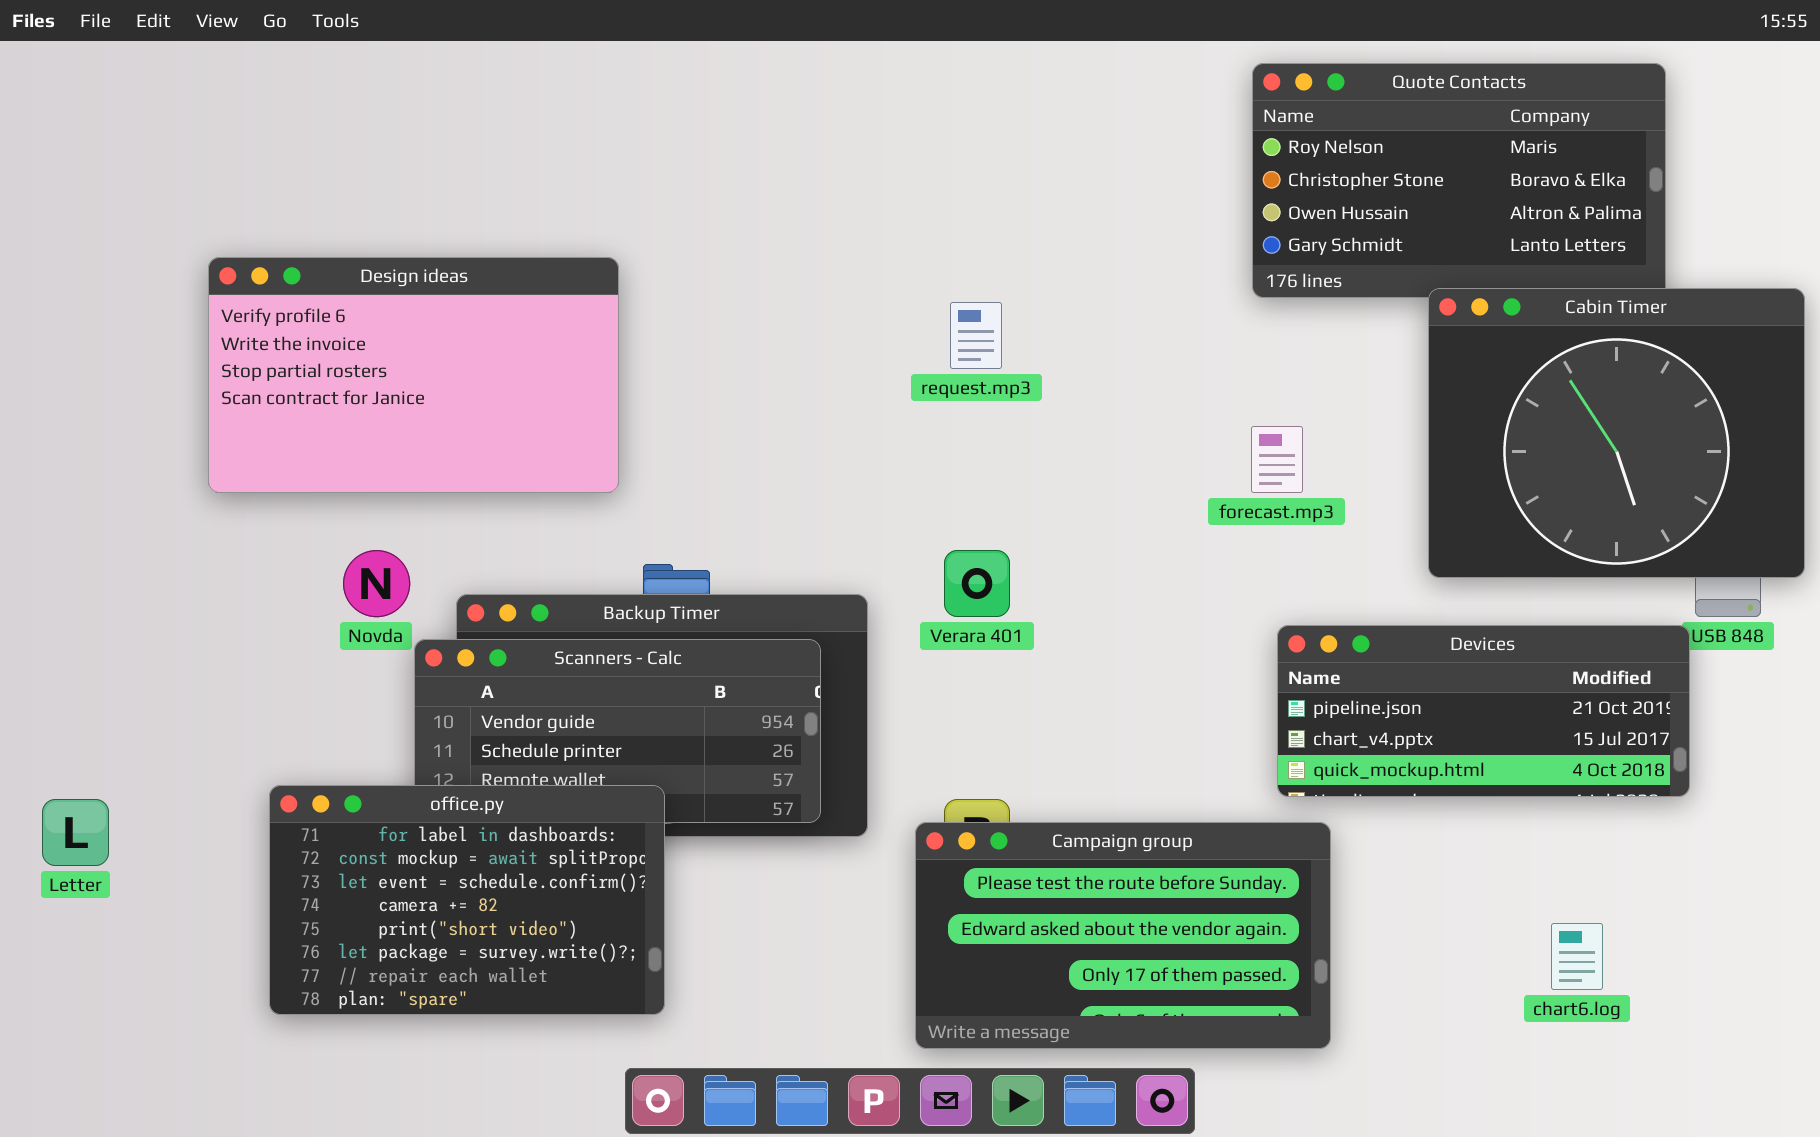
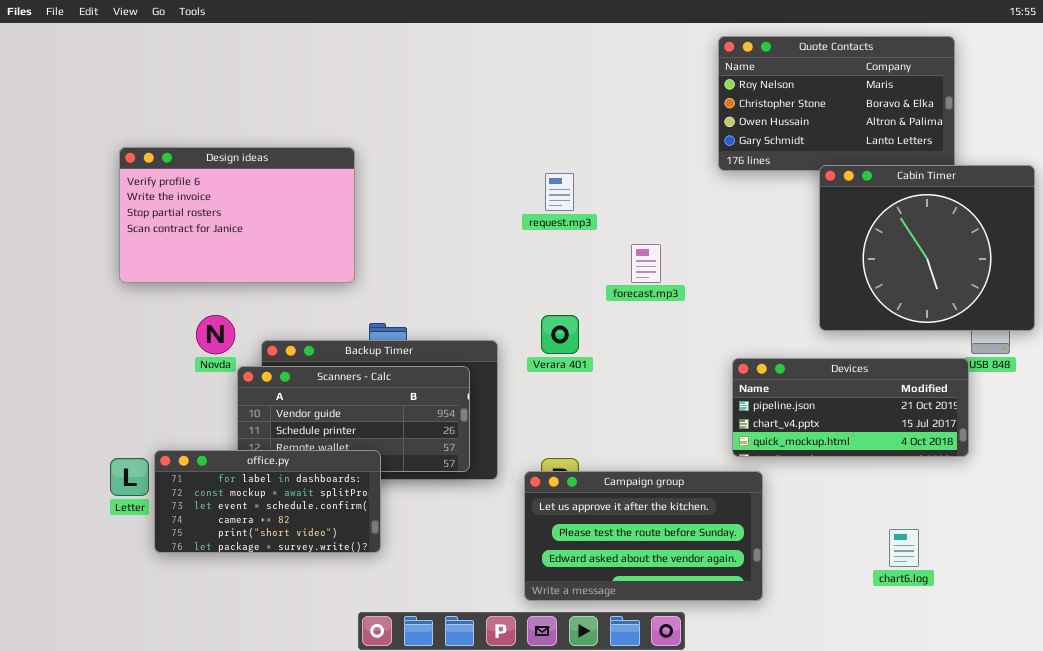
forecast.mp3: [1251,426,1303,493] -> [631,244,661,283], moved
office.py: [269,785,665,1015] -> [154,450,381,553], resized
Letter: [42,799,109,866] -> [110,458,149,496], moved
Campaign group: [915,822,1331,1049] -> [524,471,763,601], scrolled up 1 row

